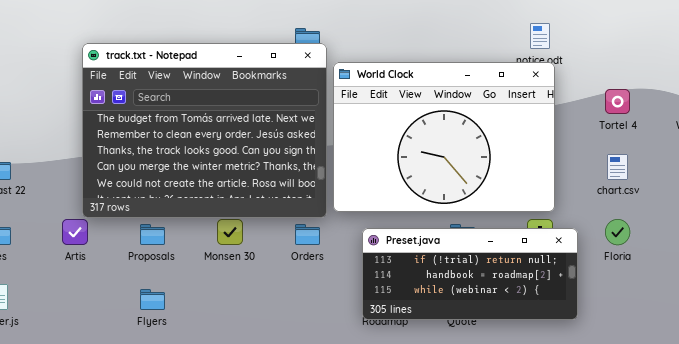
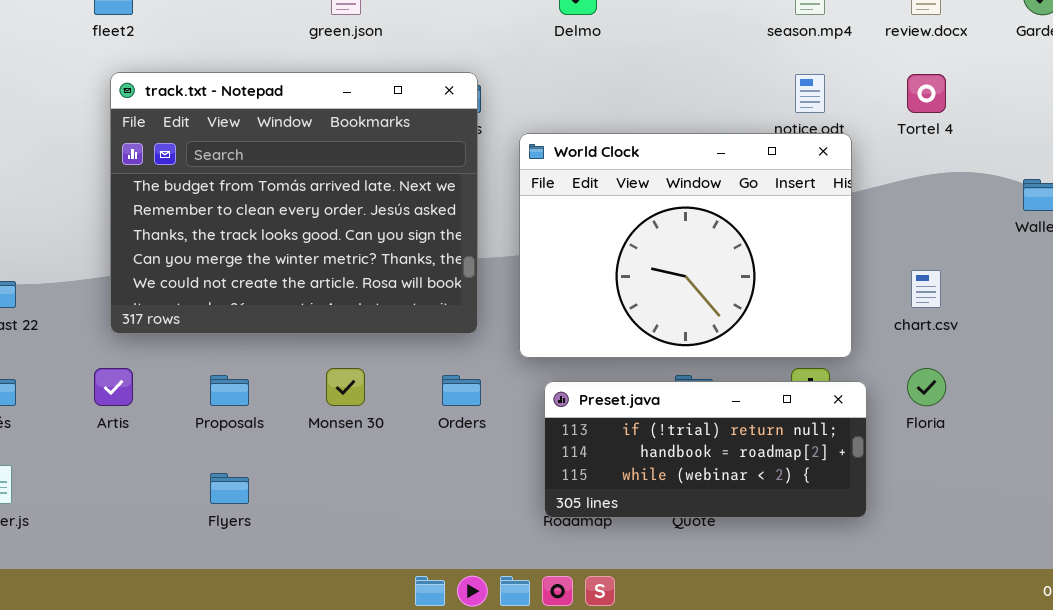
track.txt - Notepad: [82,43,327,218] -> [110,72,478,334], moved
World Clock: [333,62,555,212] -> [519,133,852,358], moved
Tortel 4: [605,89,630,114] -> [907,74,946,113], moved

